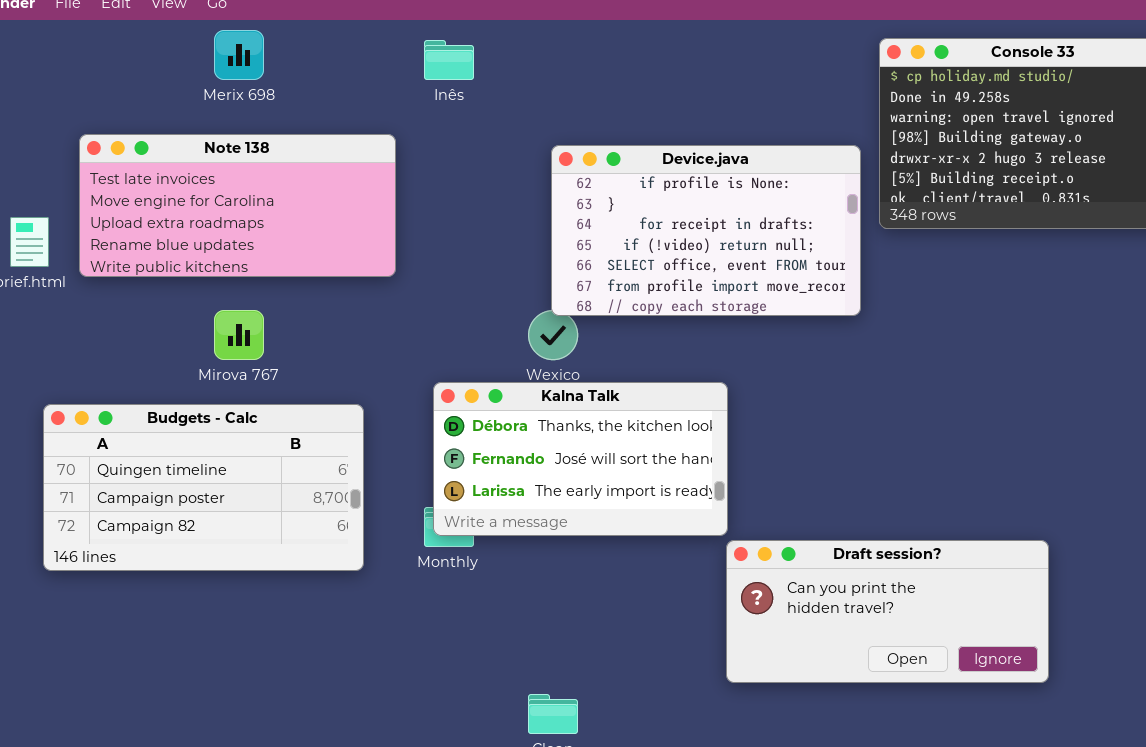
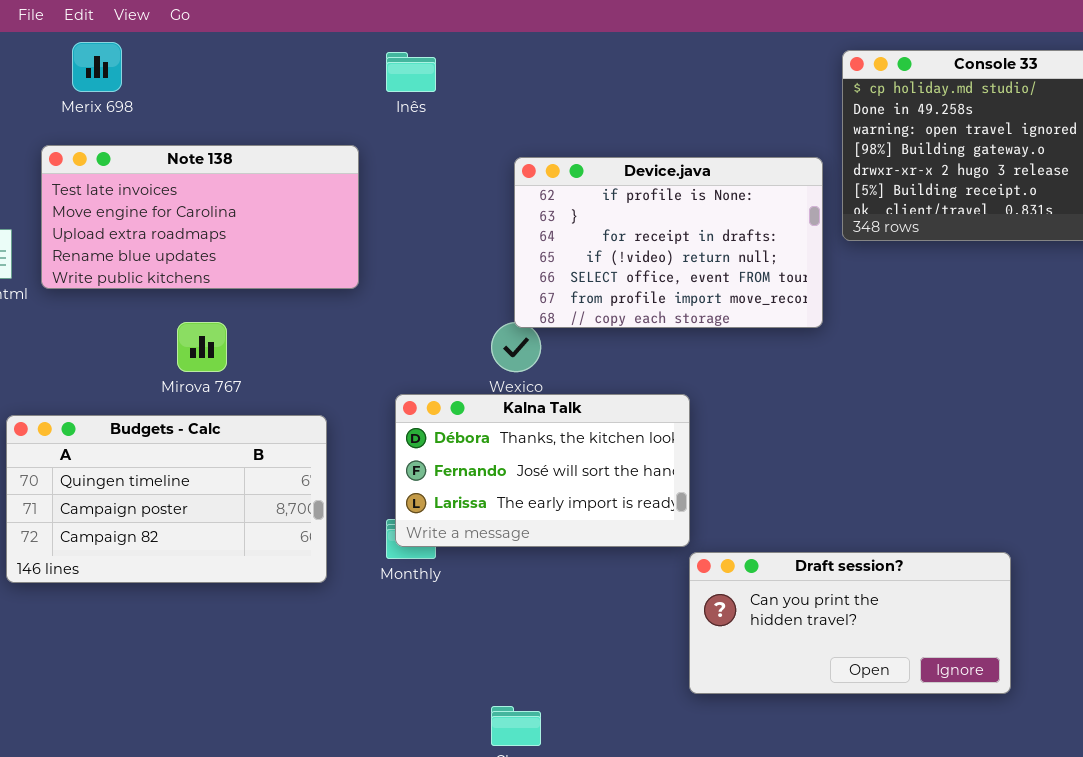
Merix 698: [214,30,264,80] -> [72,42,122,92], moved

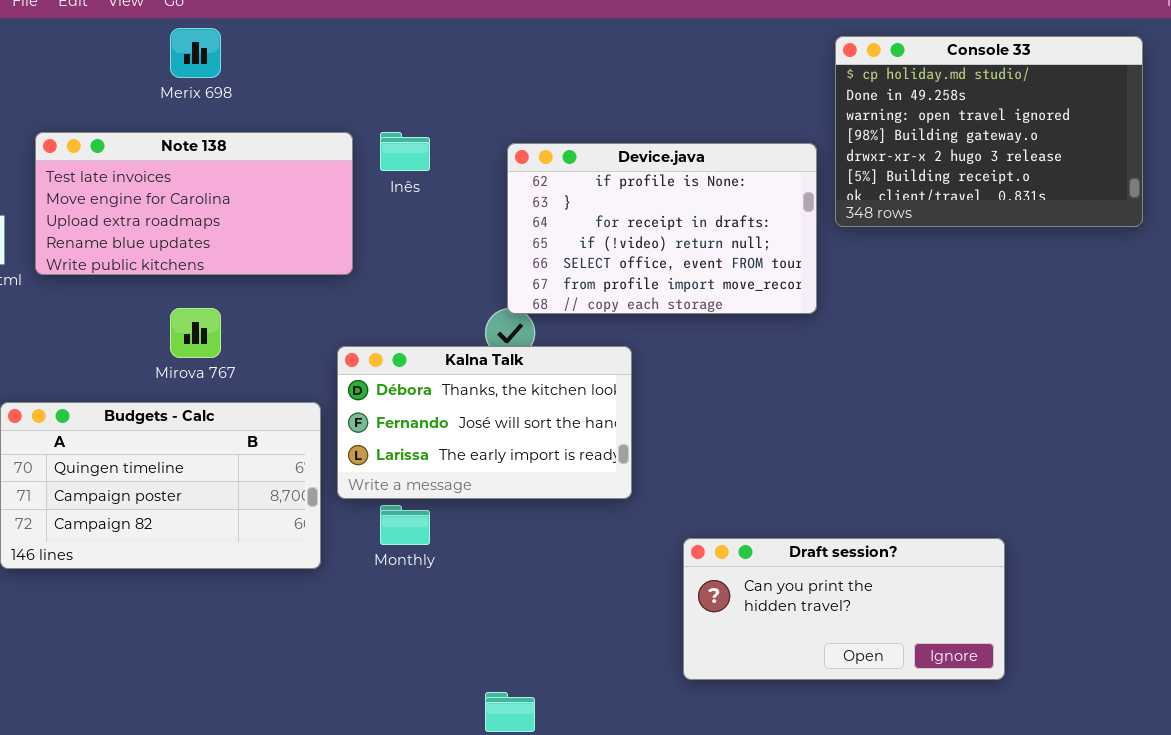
Merix 698: [72,42,122,92] -> [170,28,221,78], moved
Inês: [386,52,436,92] -> [380,132,430,171], moved
Kalna Talk: [395,394,690,547] -> [337,346,632,499], moved

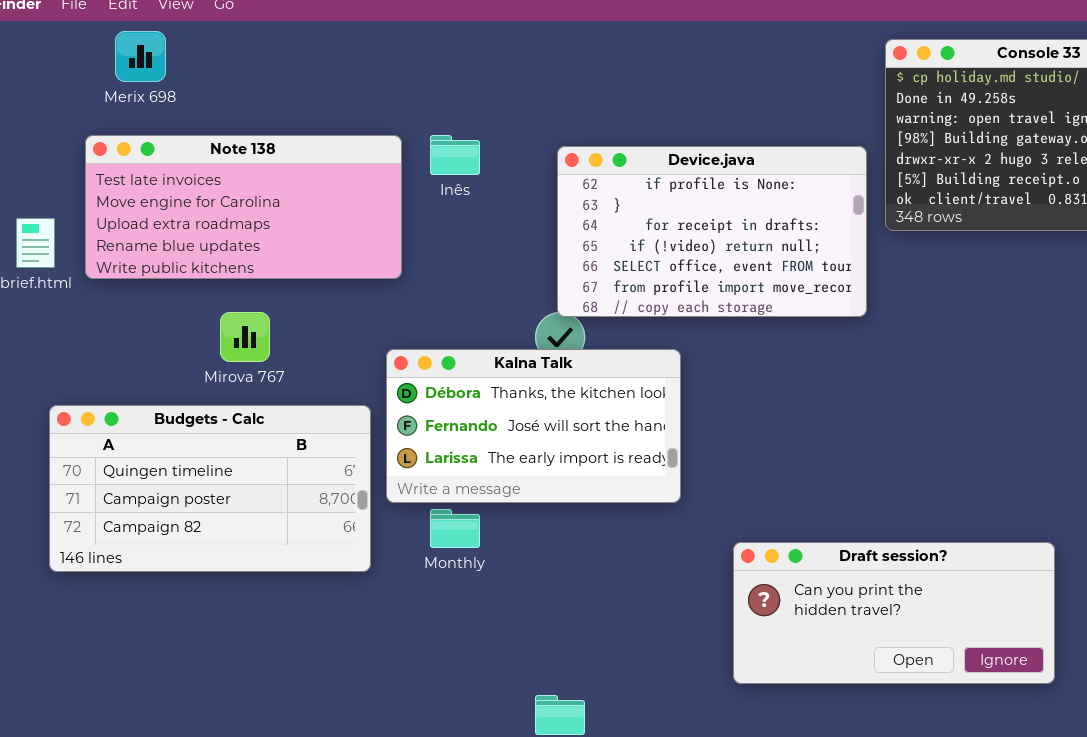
Merix 698: [170,28,221,78] -> [115,31,166,82], moved

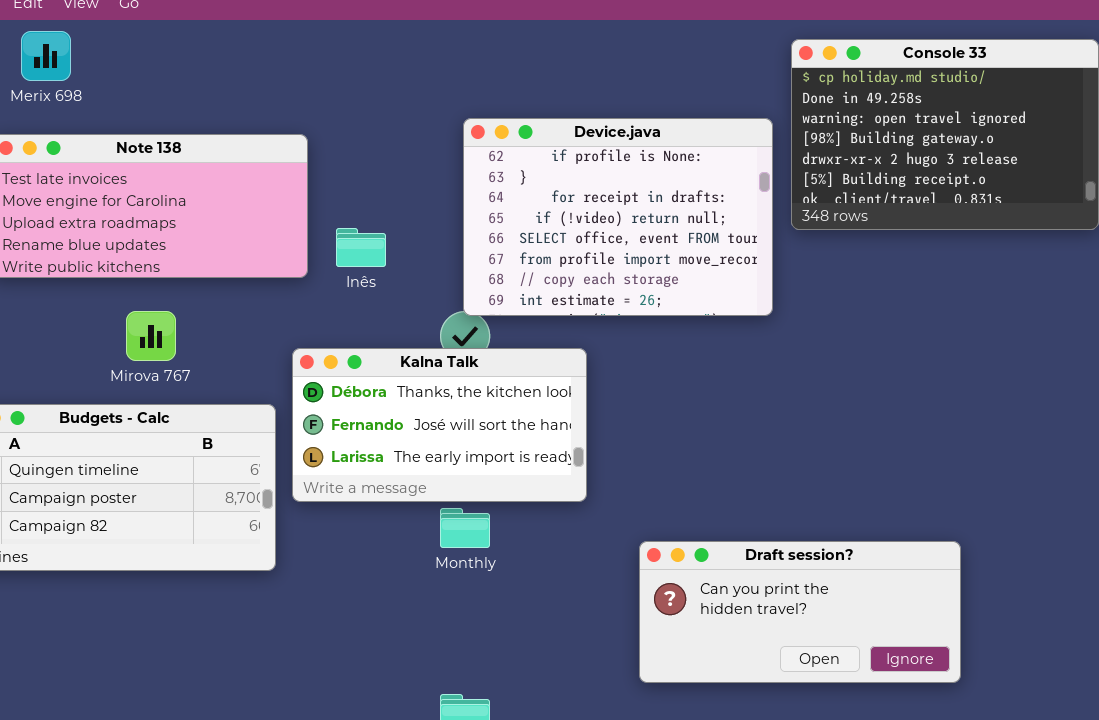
Inês: [430,135,480,175] -> [336,228,386,267], moved
Device.java: [557,146,867,317] -> [463,118,773,316], resized
Monthly: [430,509,480,548] -> [440,508,490,548], moved

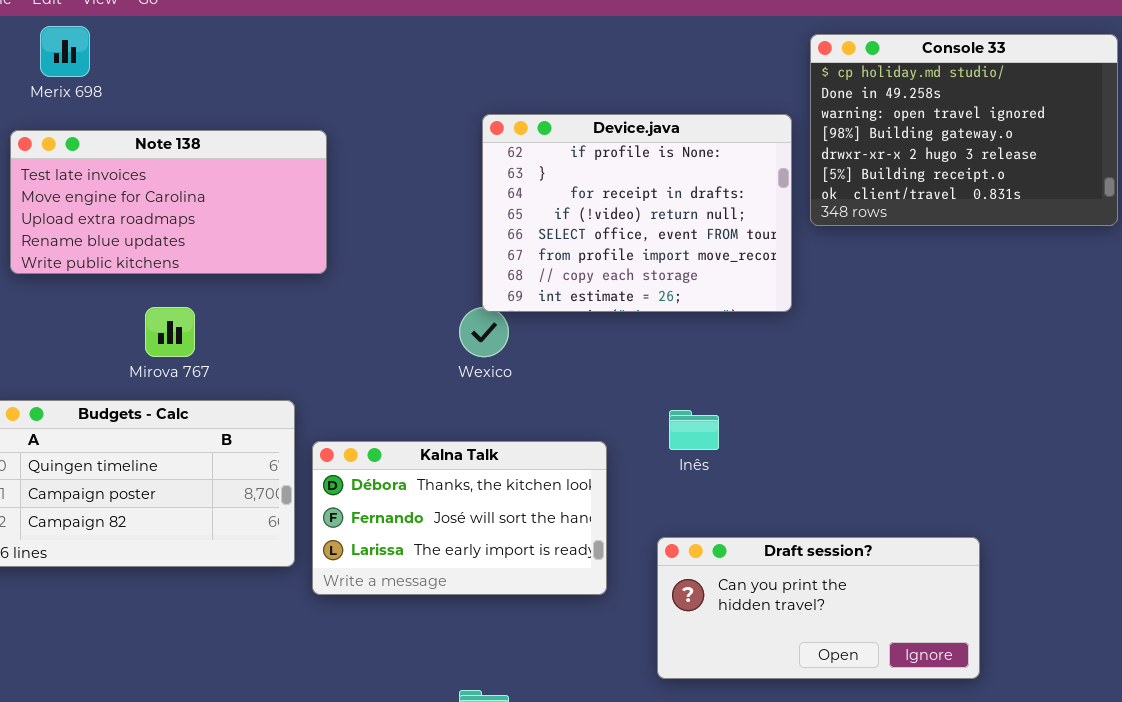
Inês: [336,228,386,267] -> [669,410,719,450], moved
Kalna Talk: [292,348,587,502] -> [312,441,607,595], moved

